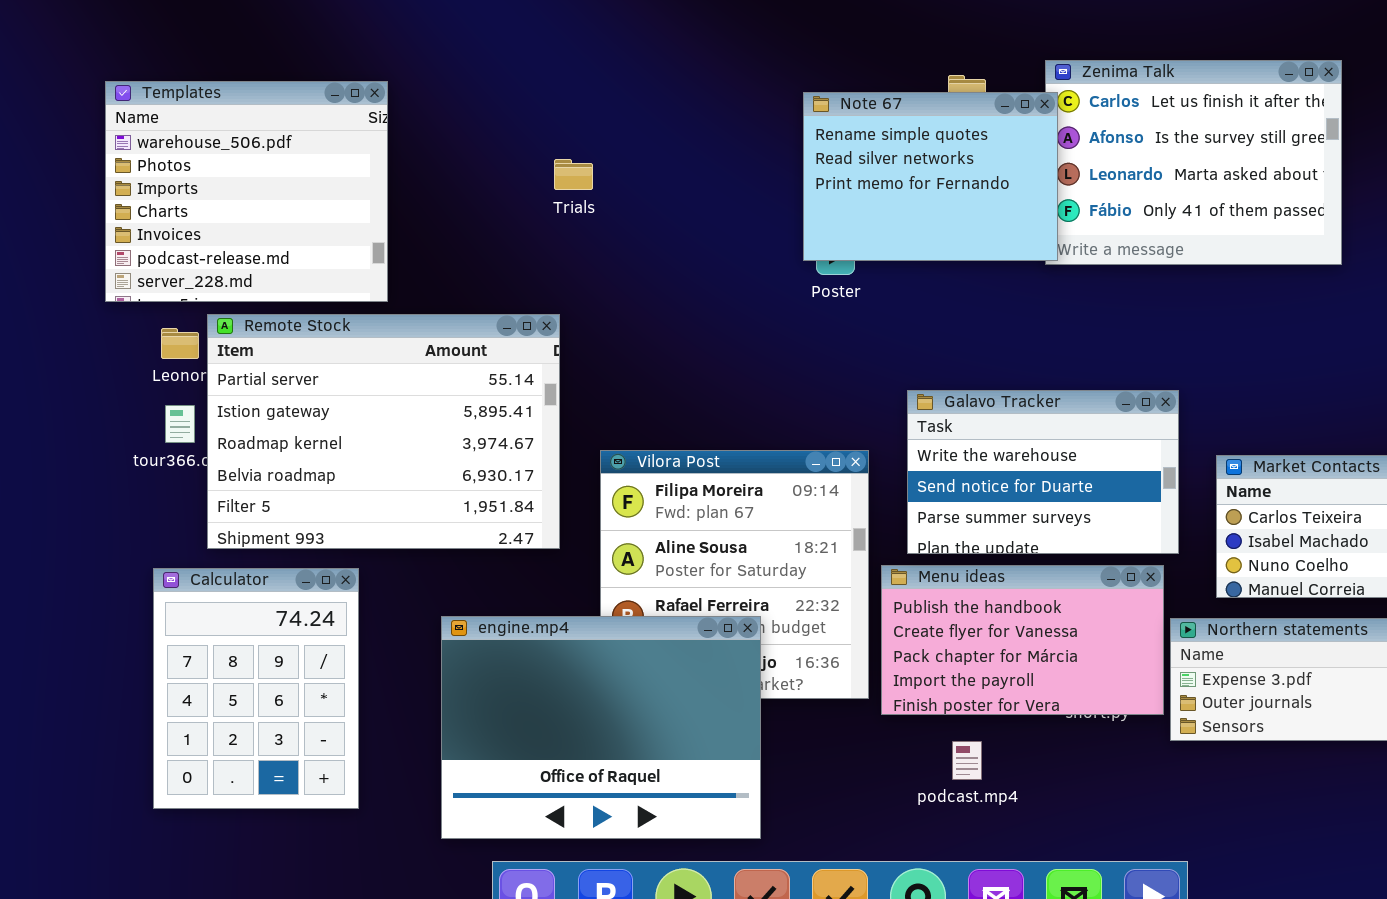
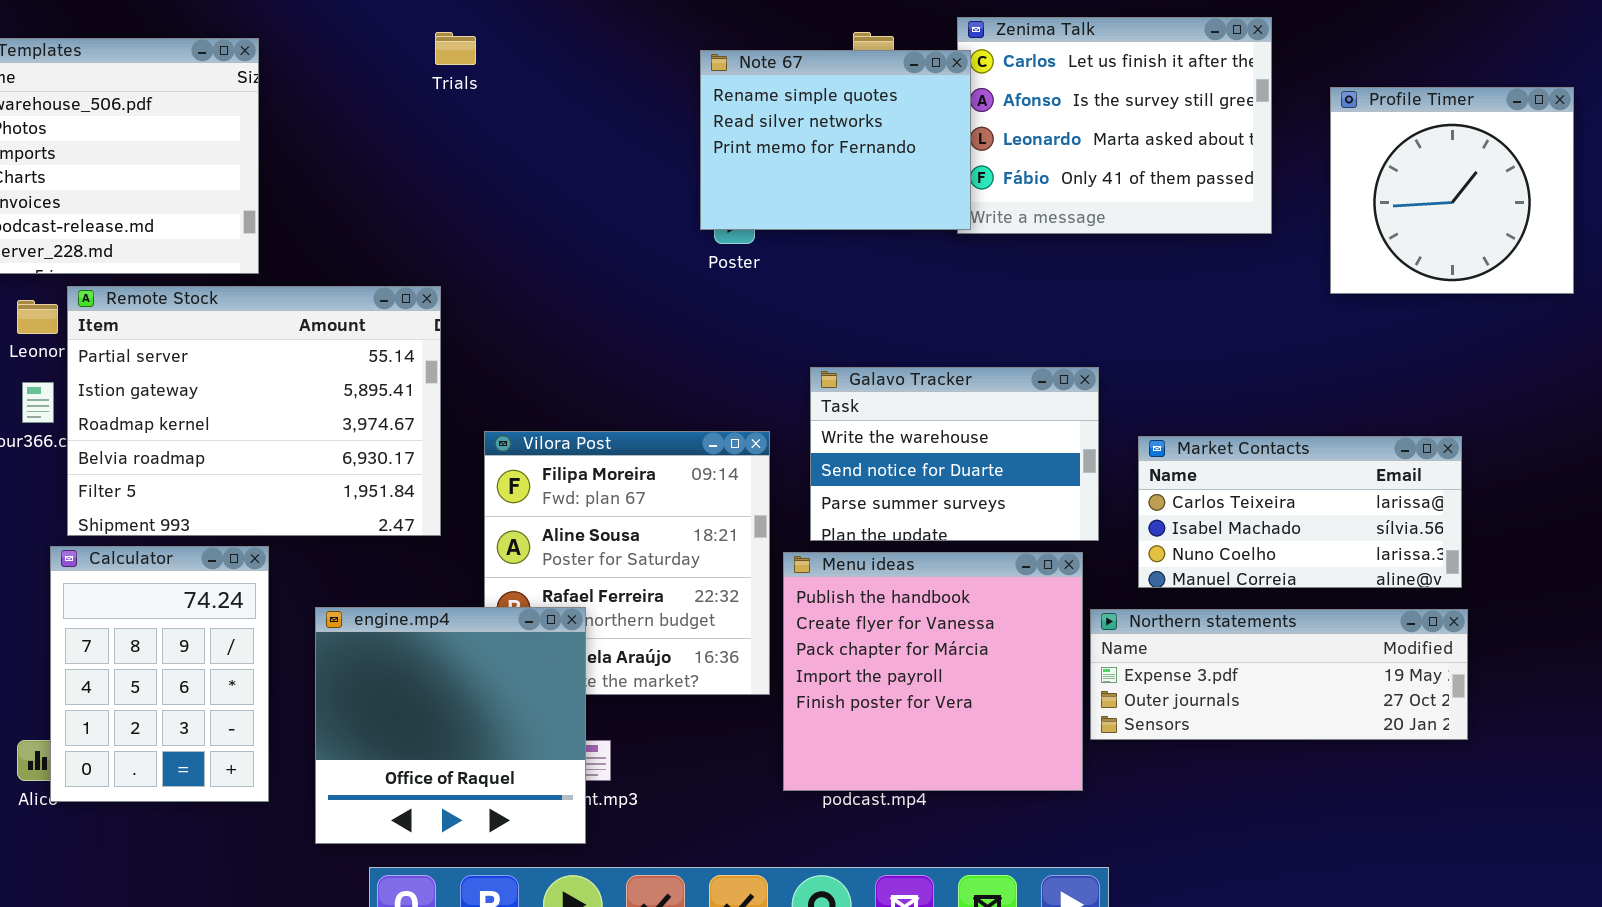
Trials: [554,159,593,190] -> [435,32,476,65], moved
Menu ideas: [881,565,1164,715] -> [783,552,1083,791], resized
Calculator: [153,568,359,809] -> [50,546,269,802], moved
engine.mp4: [441,616,761,839] -> [315,607,586,844], resized

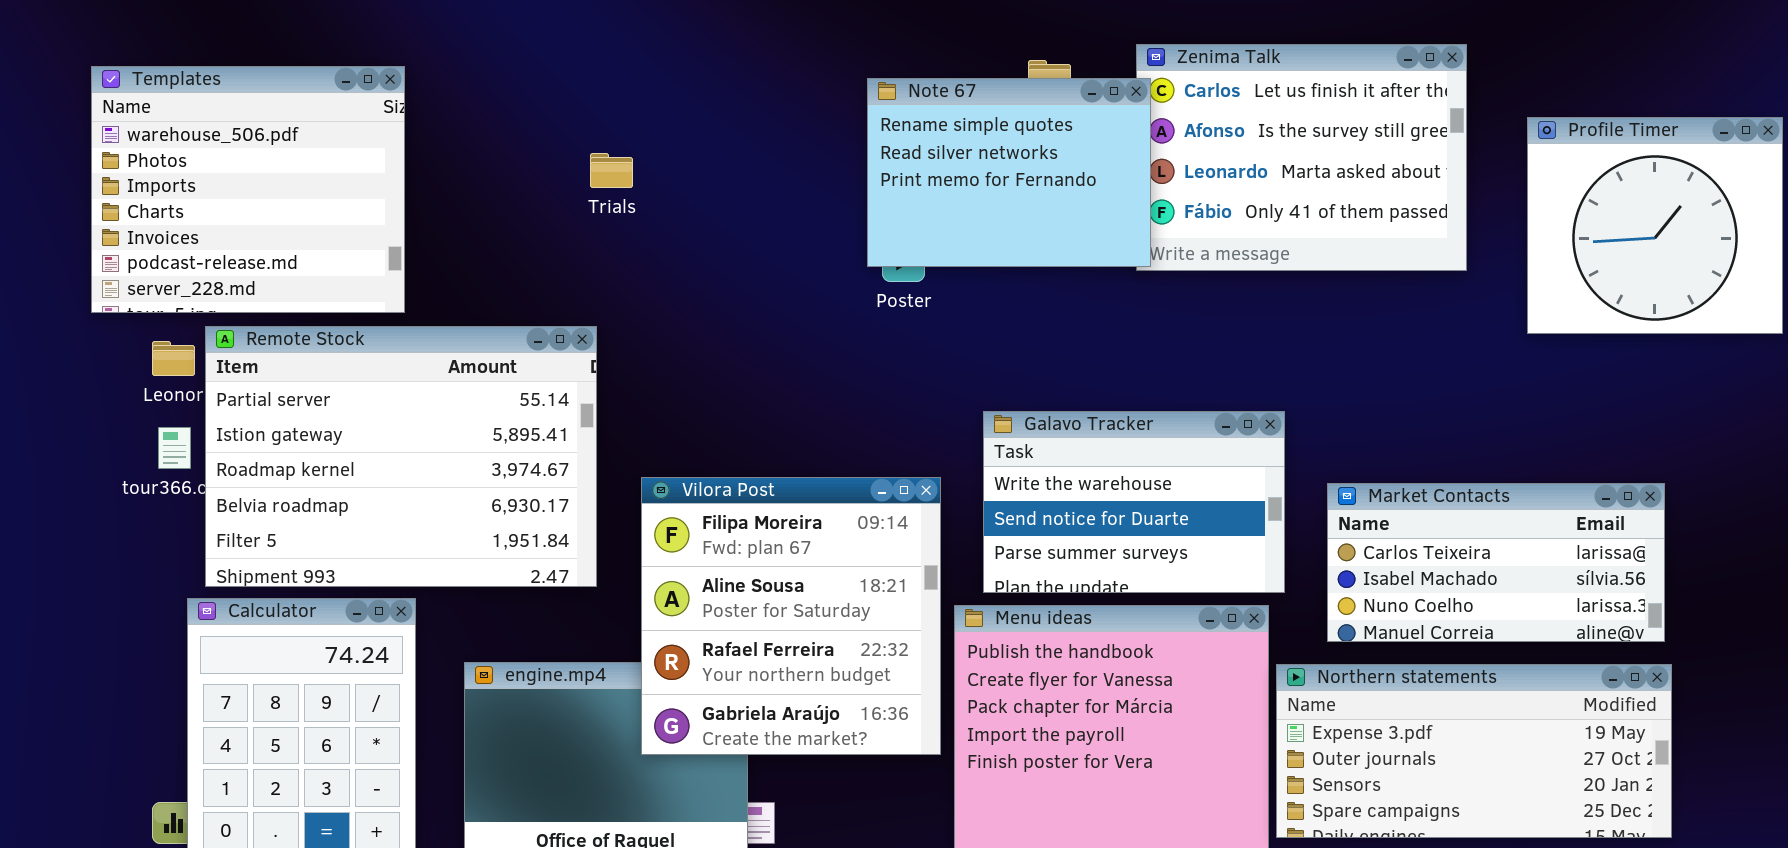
Trials: [435,32,476,65] -> [590,153,633,188], moved
Vilora Post: [484,431,770,695] -> [641,477,941,755], raised
Northern statements: [1090,609,1468,740] -> [1276,664,1672,838], resized

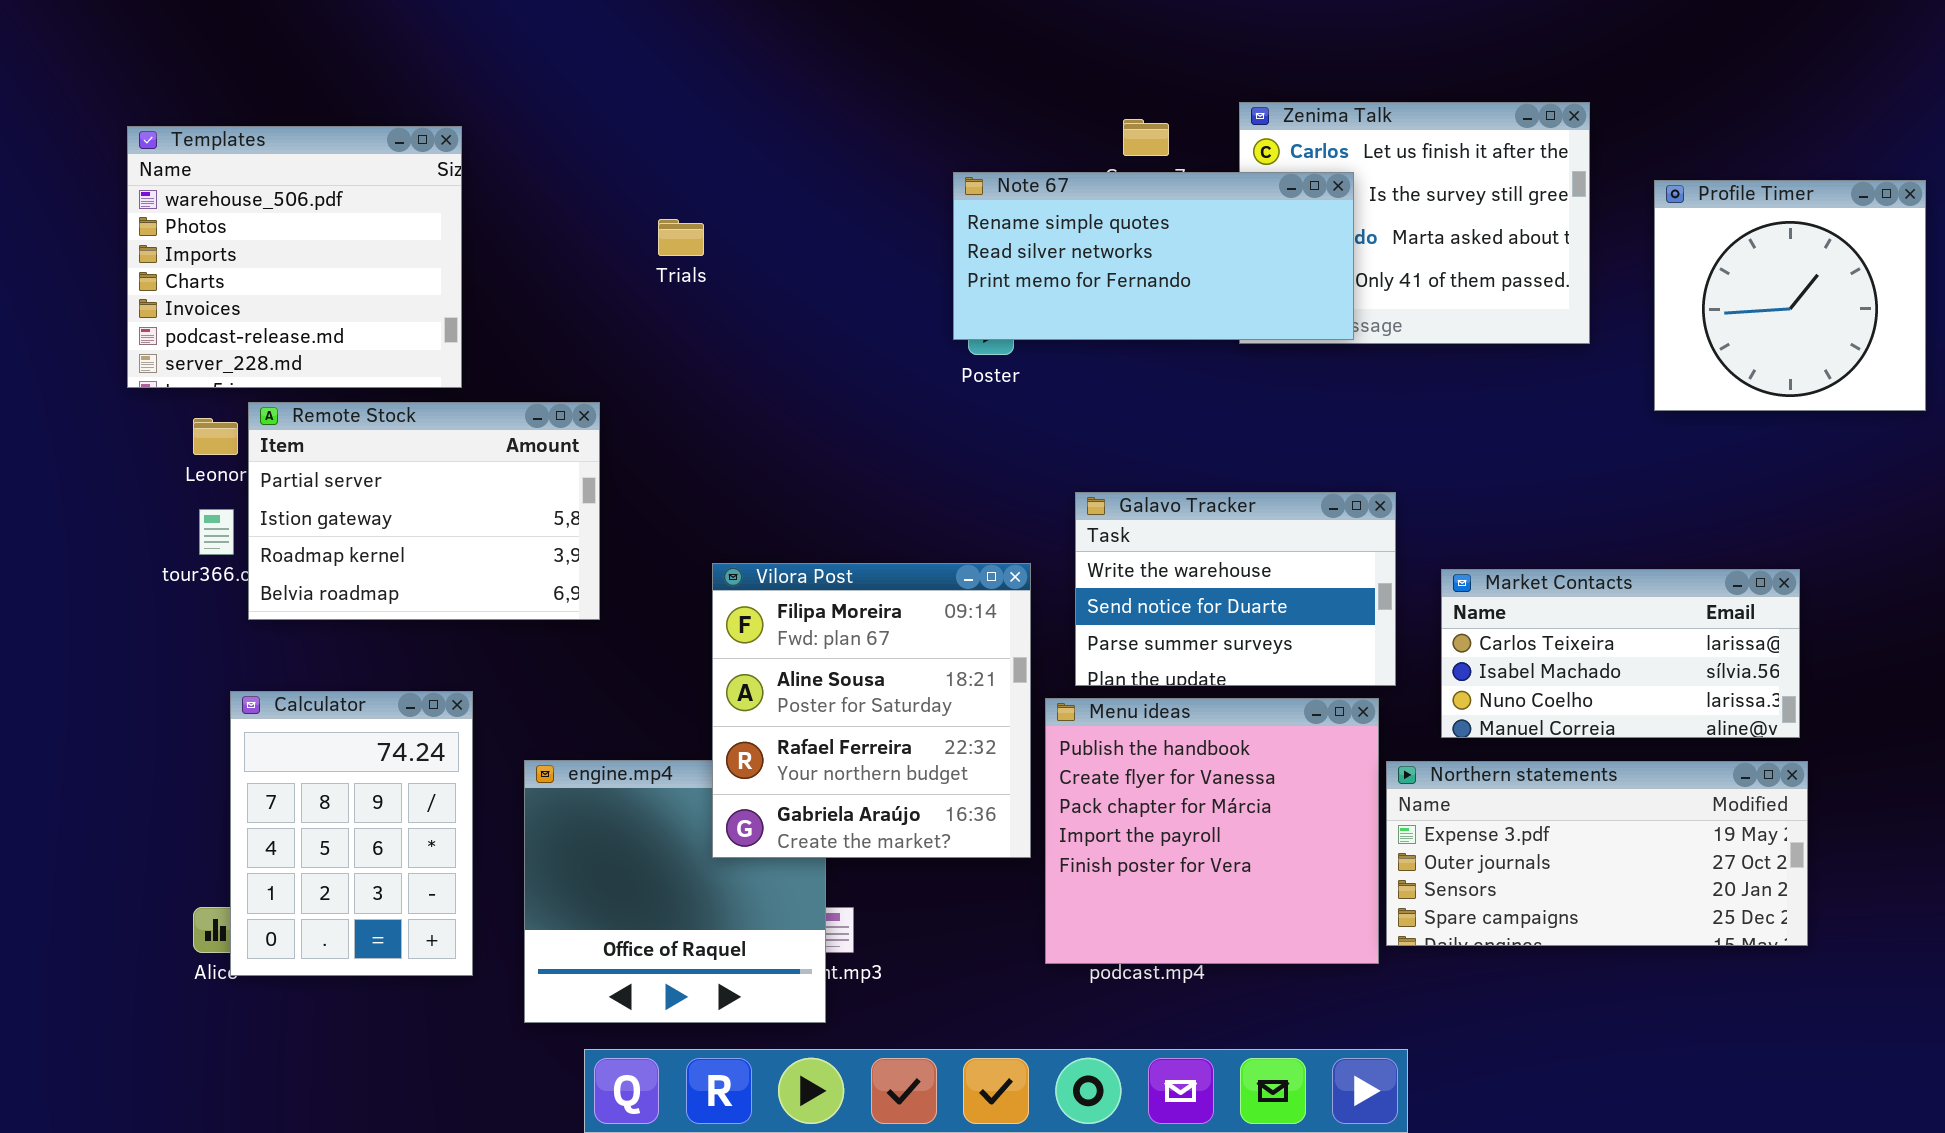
Note 67: [867,78,1151,267] -> [953,172,1354,340], resized
Remote Stock: [205,326,597,587] -> [248,402,600,620], resized

